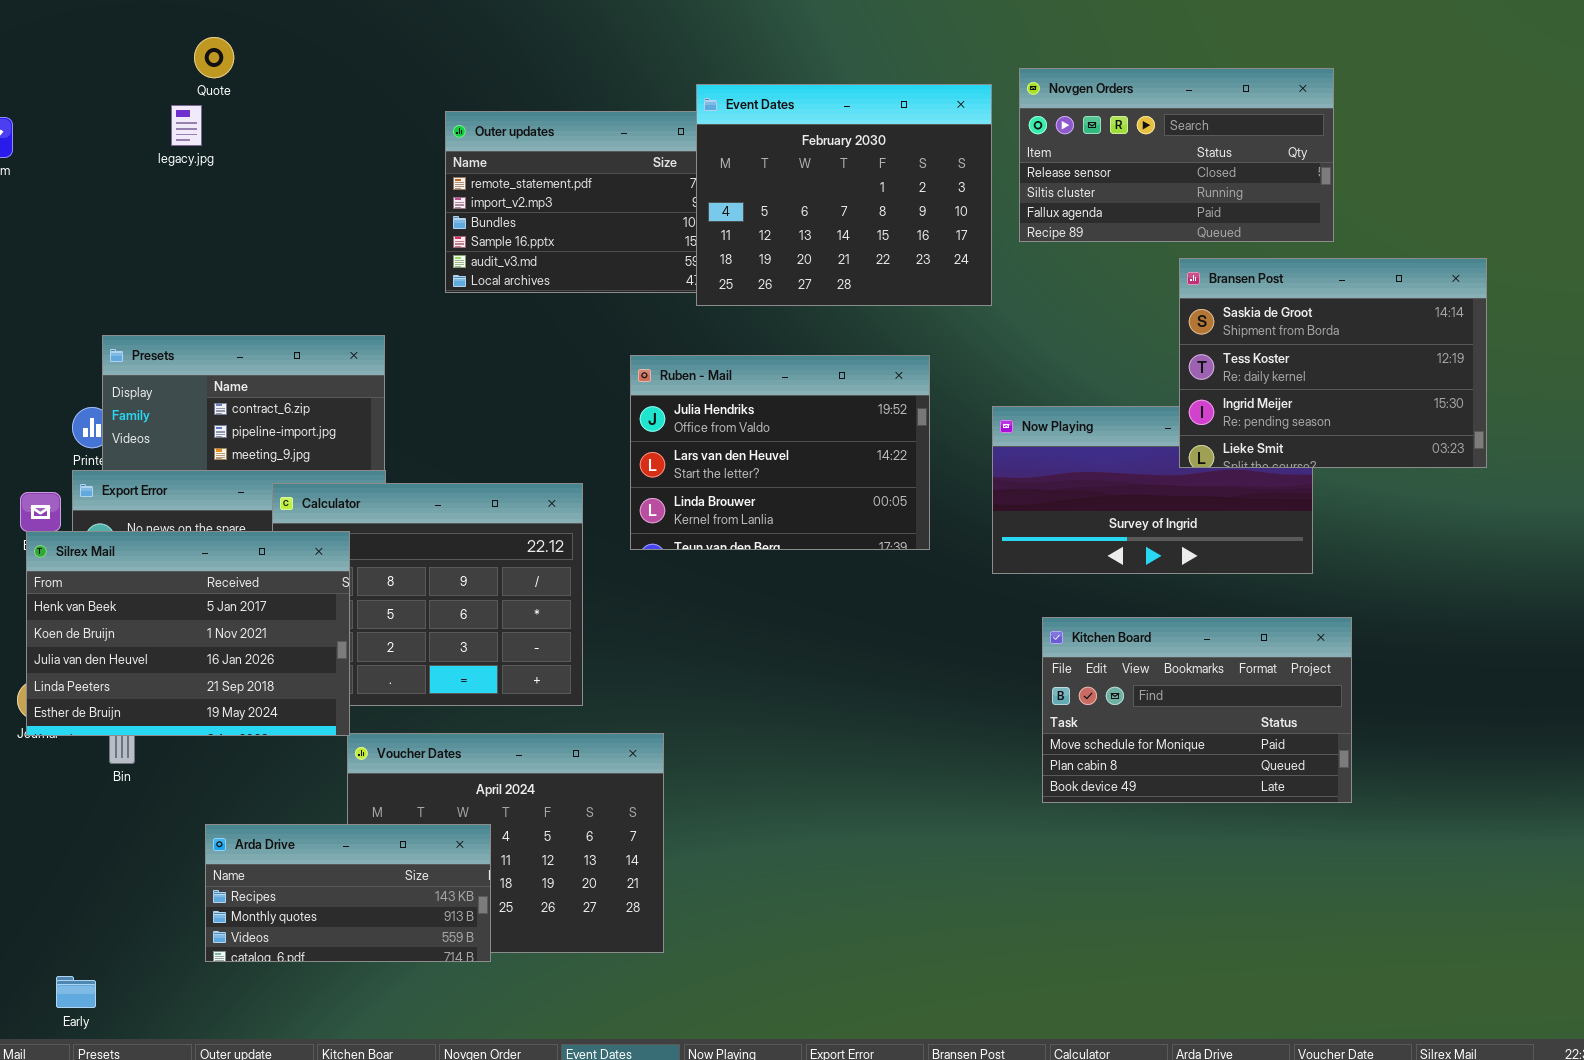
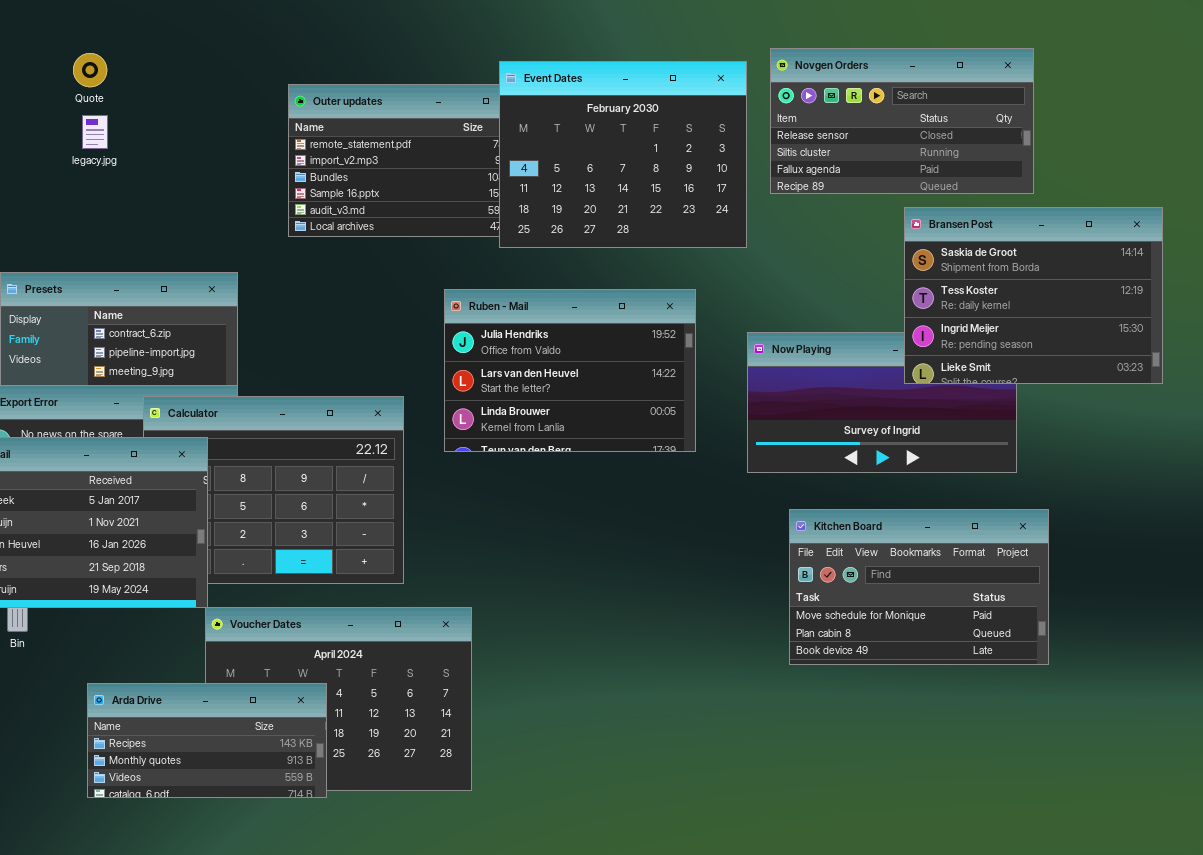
Quote: [194,37,234,78] -> [73,53,107,87], moved
legacy.jpg: [171,105,202,146] -> [82,115,108,149], moved

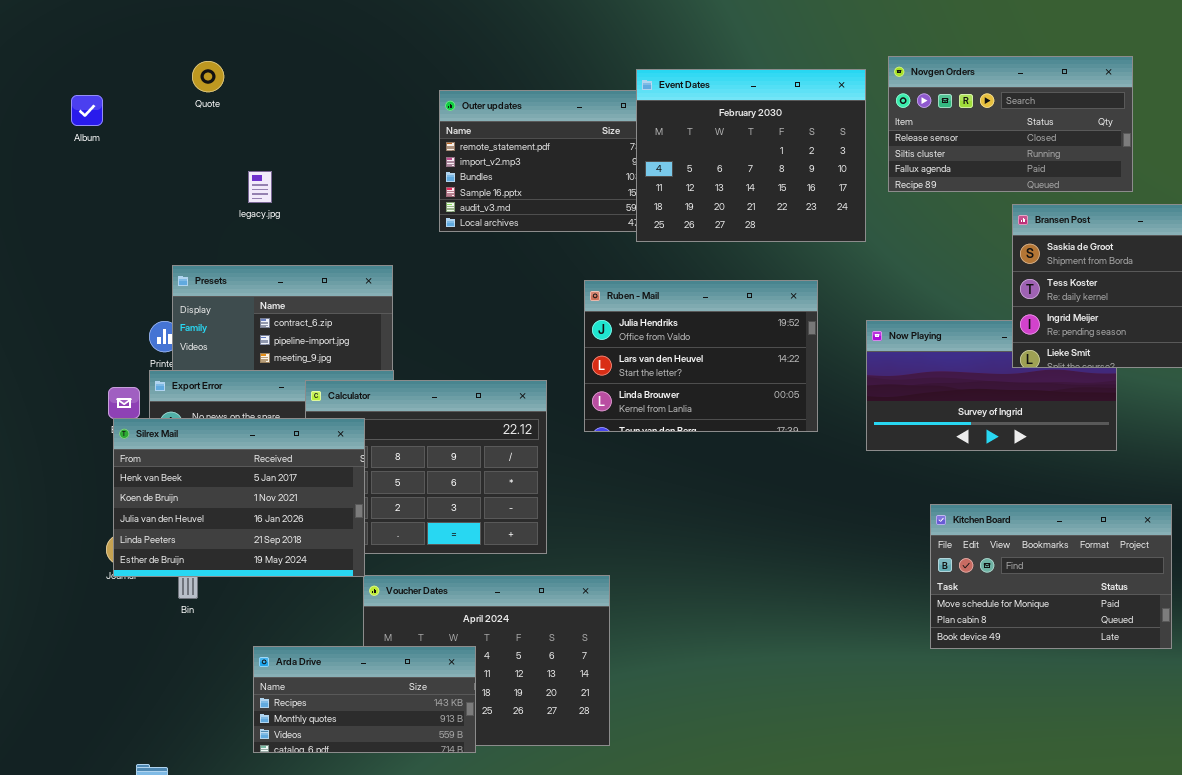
Quote: [73,53,107,87] -> [192,61,224,92], moved
legacy.jpg: [82,115,108,149] -> [248,171,272,203], moved
Kitchen Board: [789,509,1049,665] -> [930,504,1172,649], moved

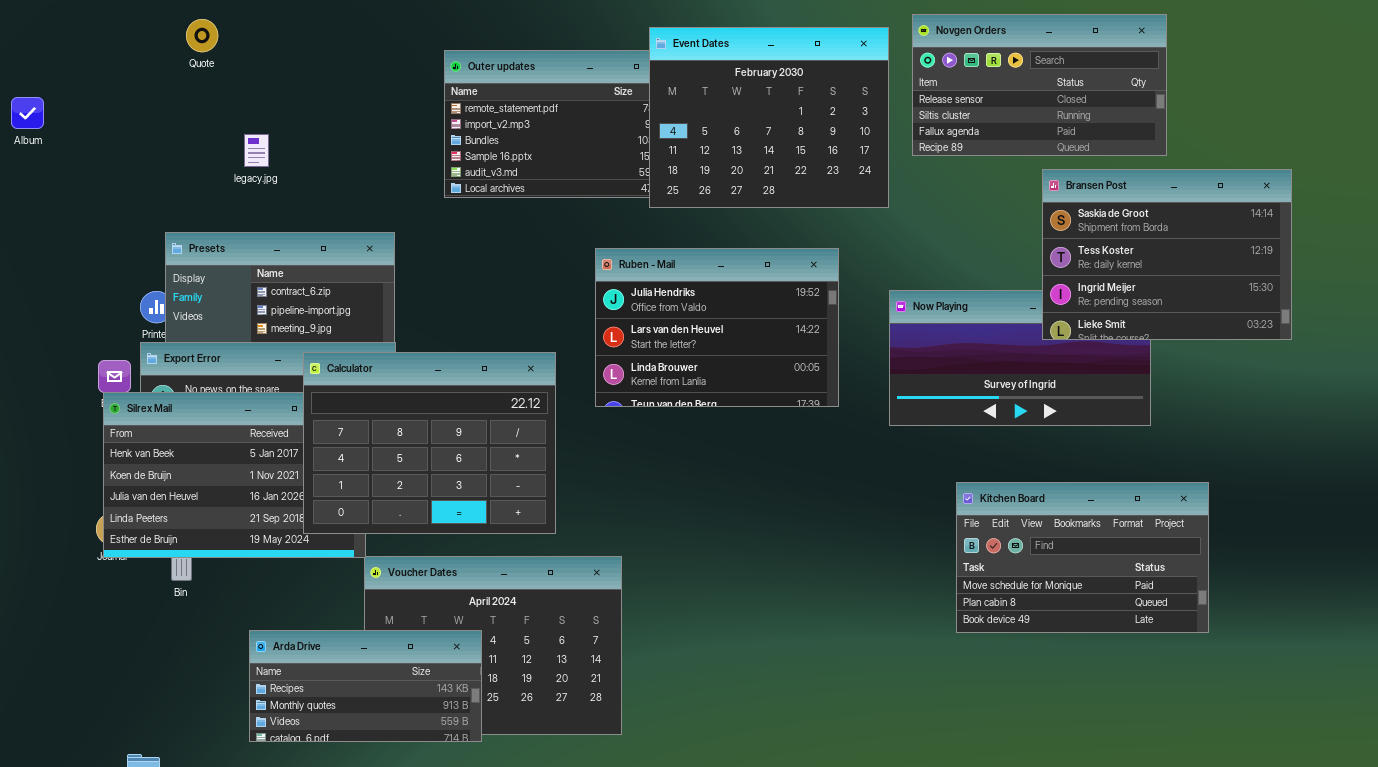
Album: [71,95,103,126] -> [11,97,44,129], moved
Calculator: [305,380,547,554] -> [303,352,556,534], raised

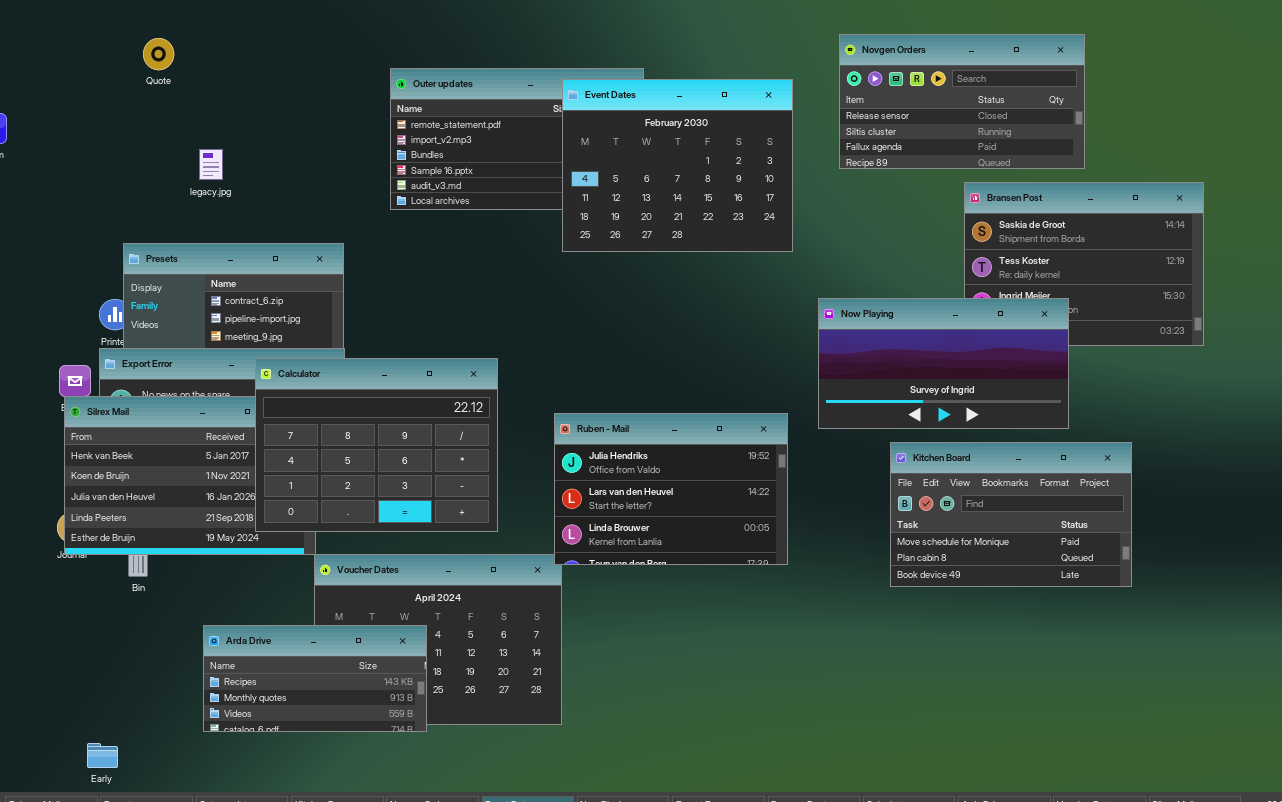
Event Dates: [649,27,889,208] -> [562,79,793,252], moved
Ruben - Mail: [595,248,839,407] -> [554,413,788,565], moved
Now Playing: [889,290,1151,426] -> [818,298,1069,429], raised
Kitchen Board: [956,482,1209,633] -> [890,442,1132,587], moved

